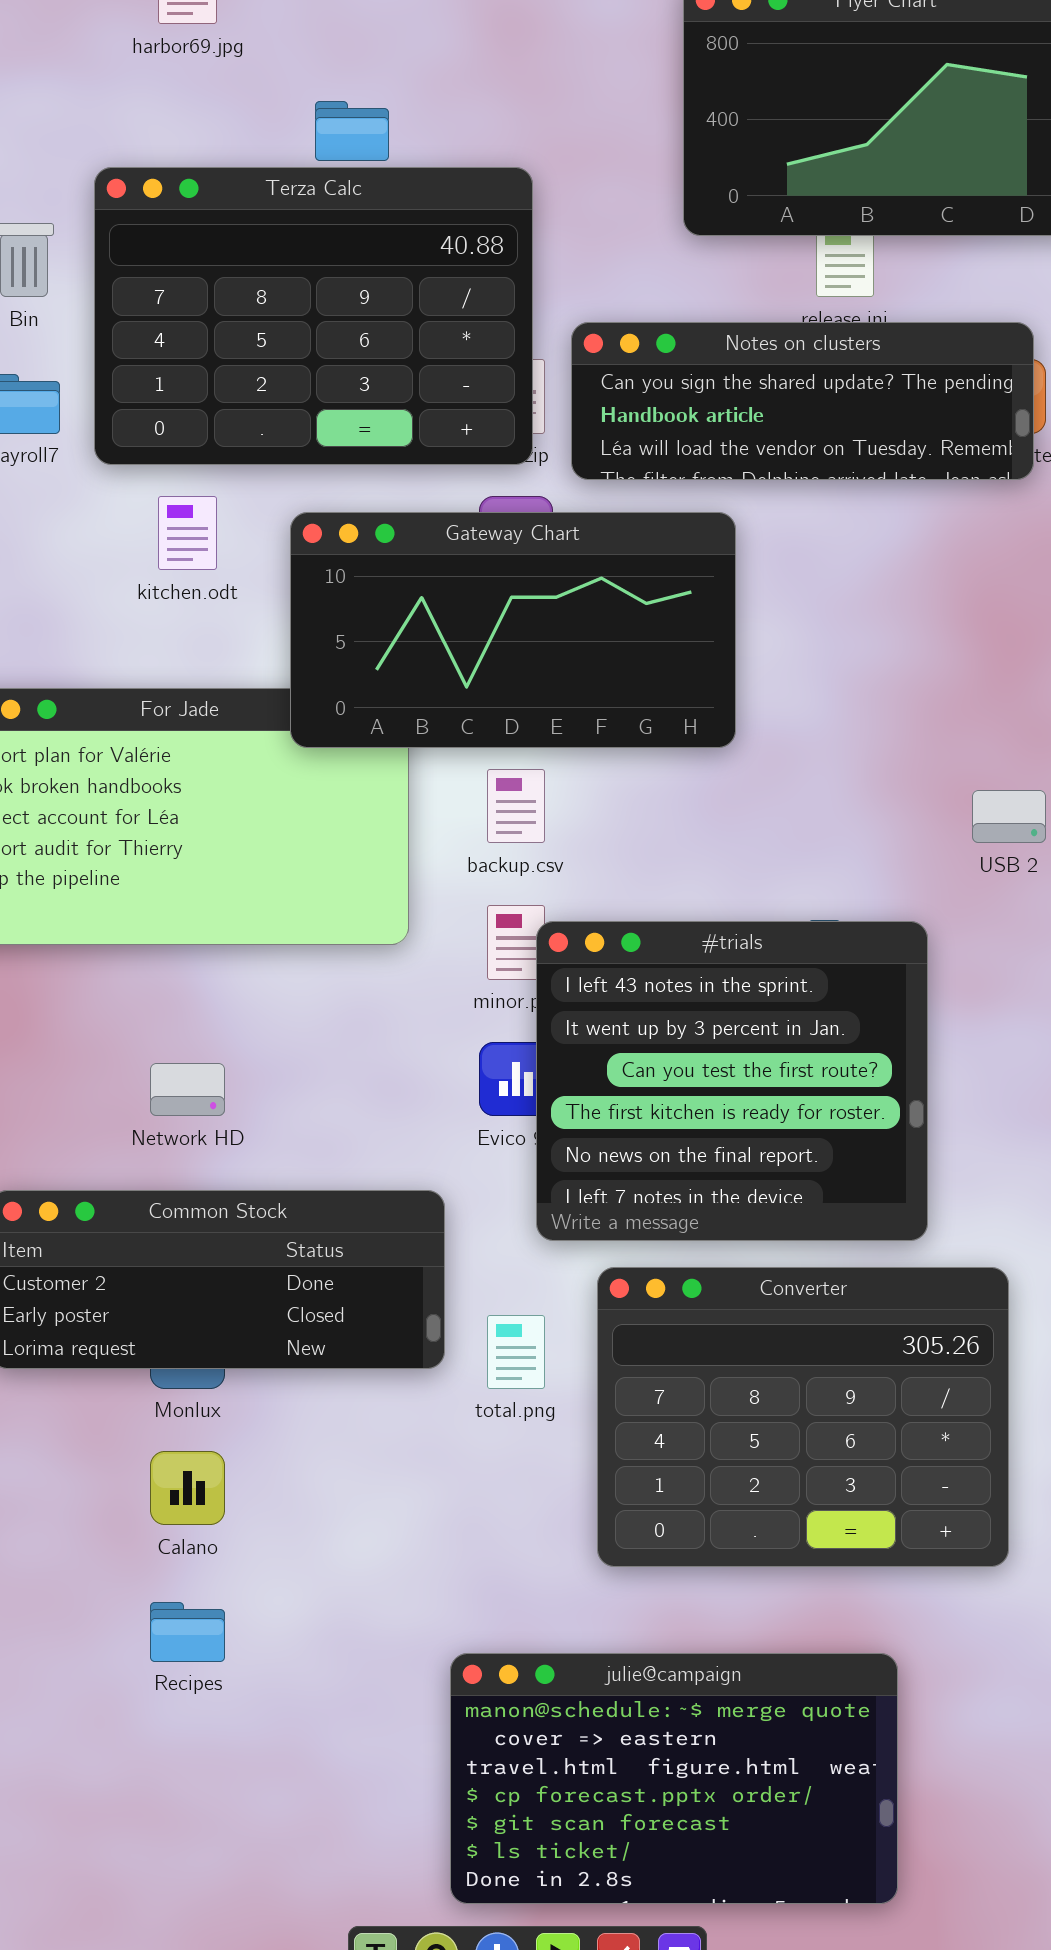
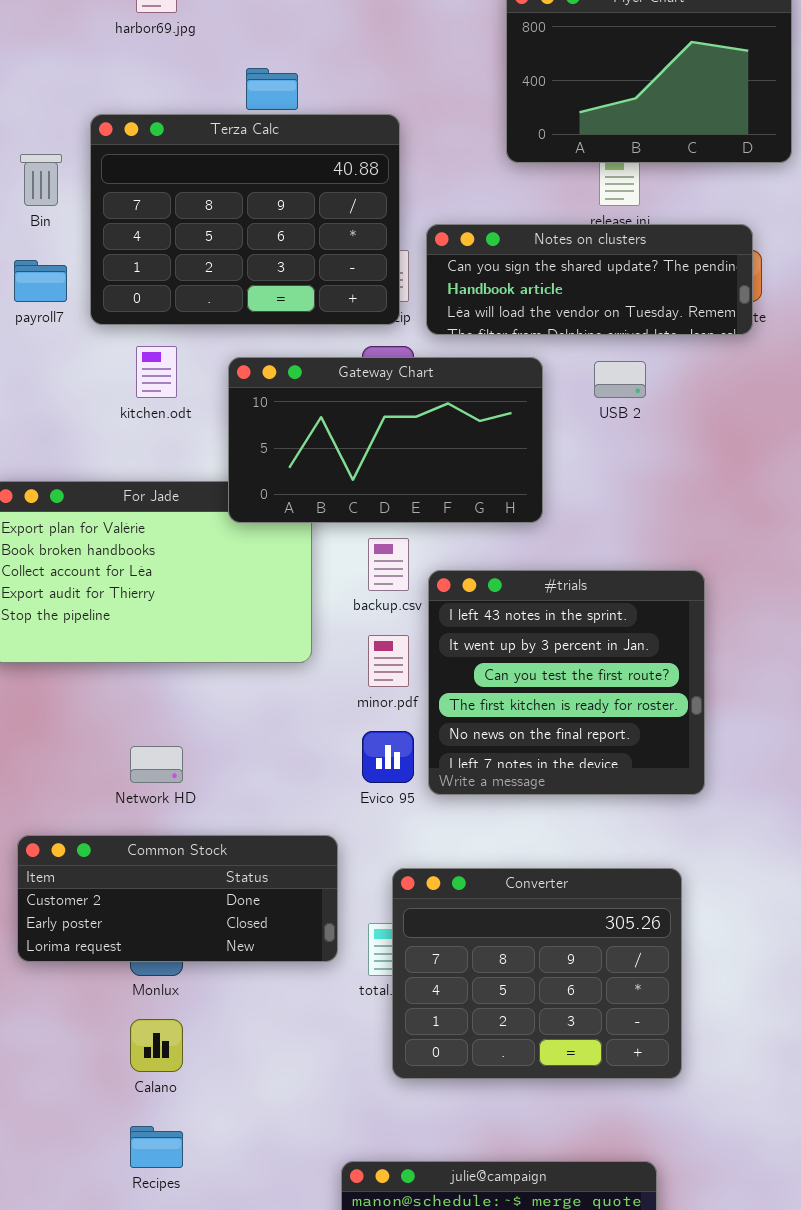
USB 2: [972,790,1046,843] -> [594,361,646,398], moved
#trials: [536,921,928,1241] -> [428,570,705,795], moved
Converter: [597,1267,1009,1567] -> [392,868,682,1079], moved

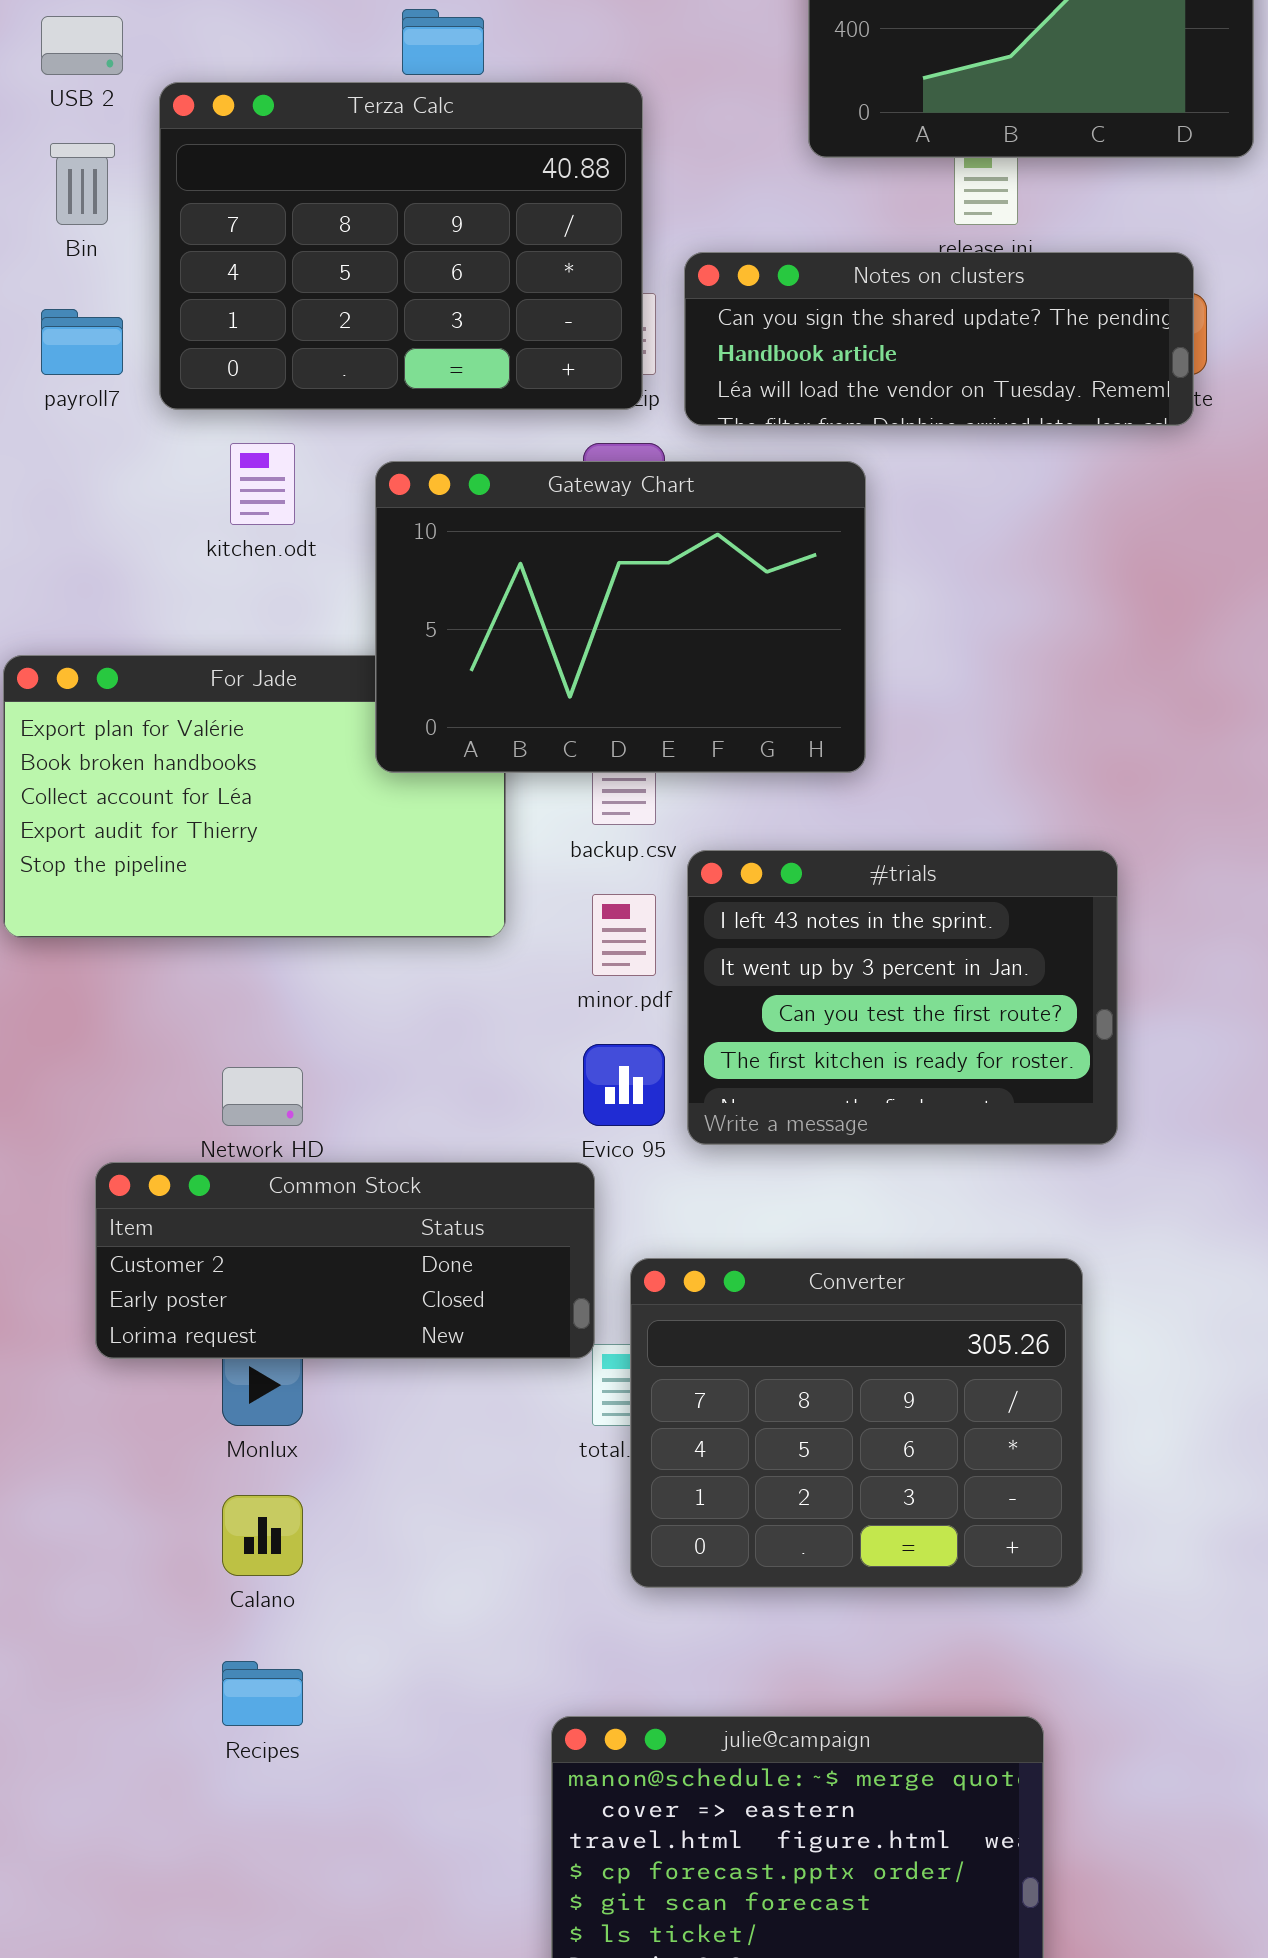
Gateway Chart: [228,357,543,523] -> [375,461,866,773], resized
USB 2: [594,361,646,398] -> [41,16,123,75], moved
#trials: [428,570,705,795] -> [687,850,1118,1145], resized
Common Stock: [17,835,338,962] -> [95,1162,595,1359], moved

